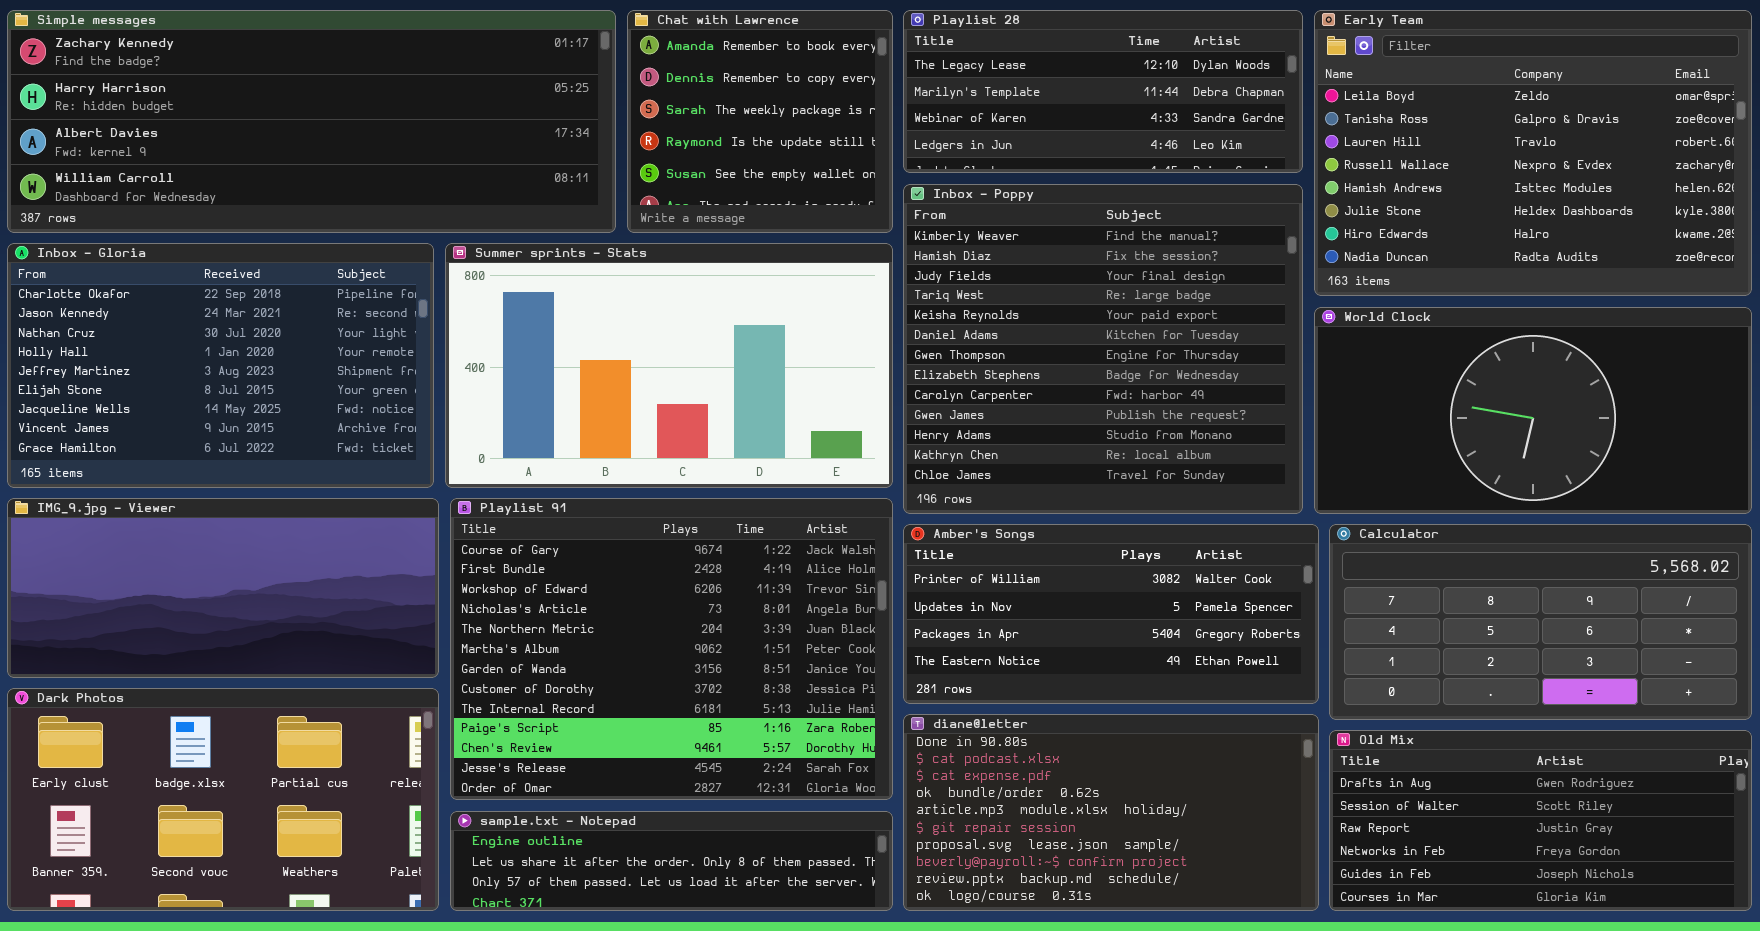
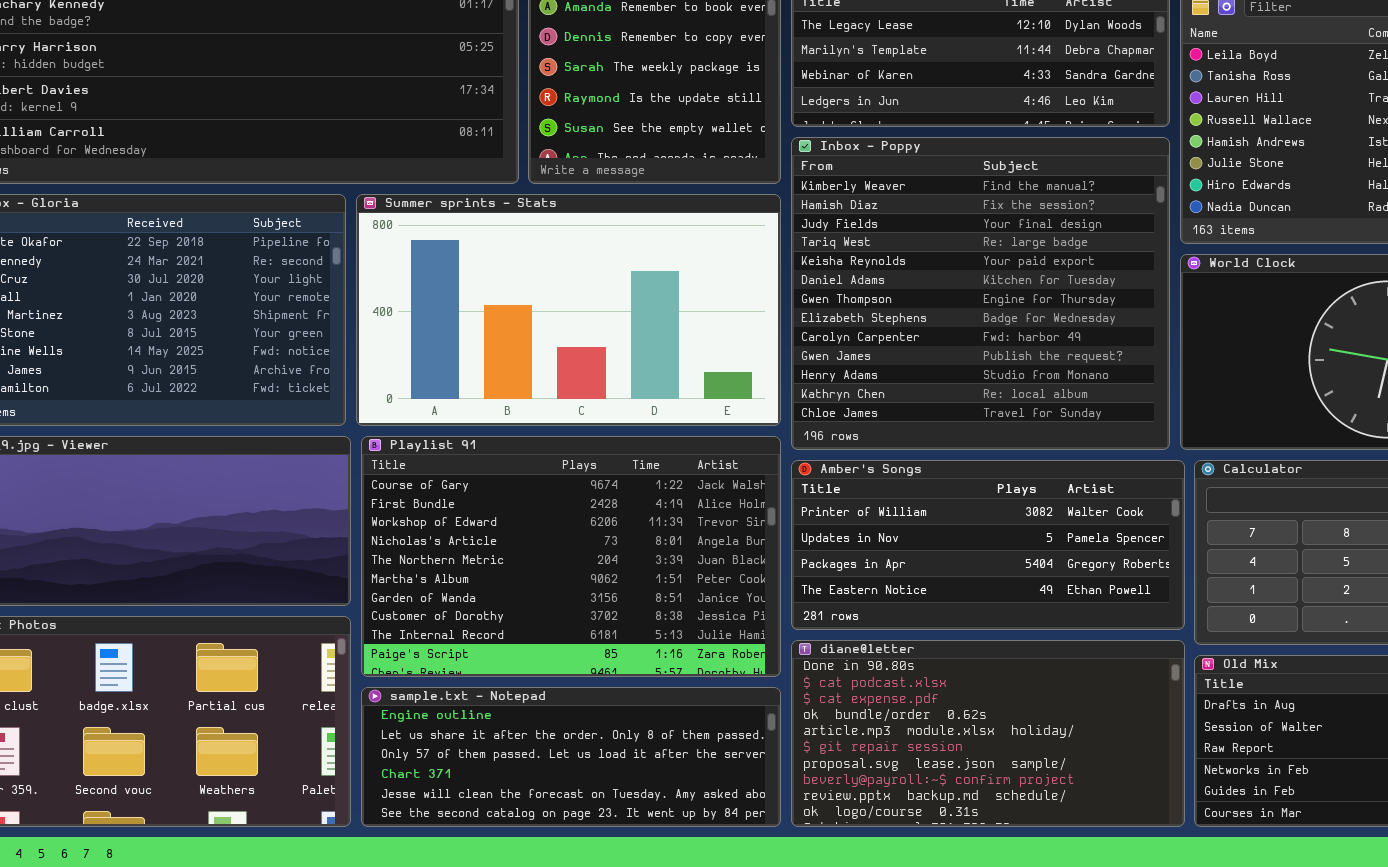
Playlist 91: [450,498,893,800] -> [361,436,781,677], resized
sample.txt - Notepad: [450,811,893,911] -> [361,687,781,827], resized

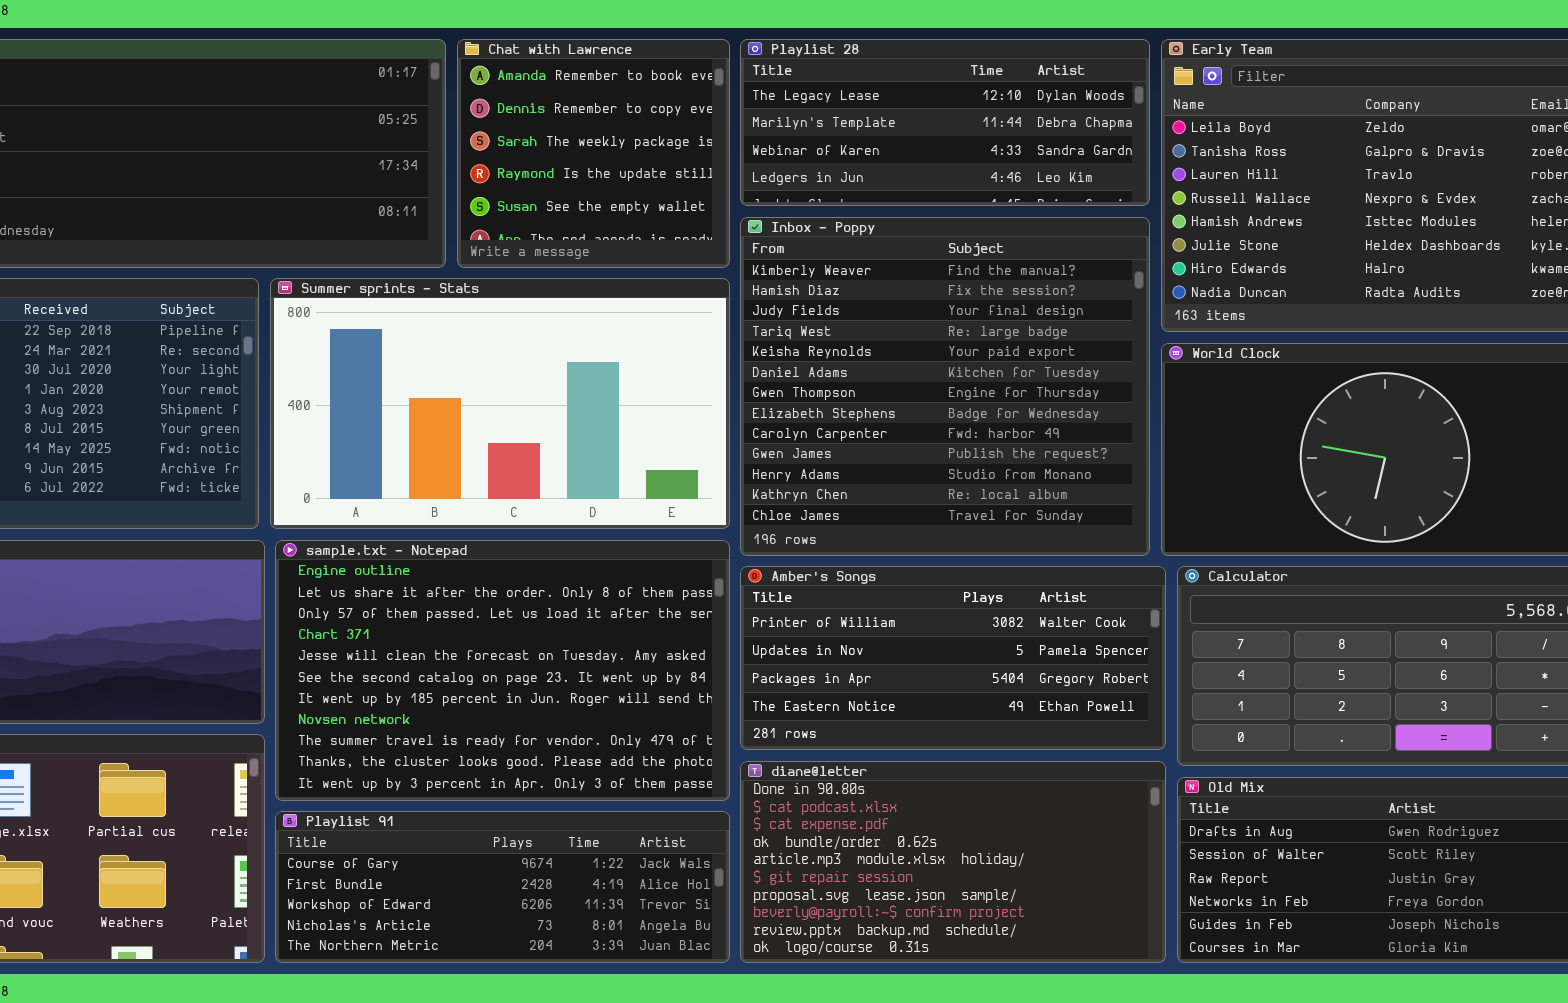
Playlist 91: [361,436,781,677] -> [275,811,730,963], moved, resized
sample.txt - Notepad: [361,687,781,827] -> [275,540,730,801], moved, resized

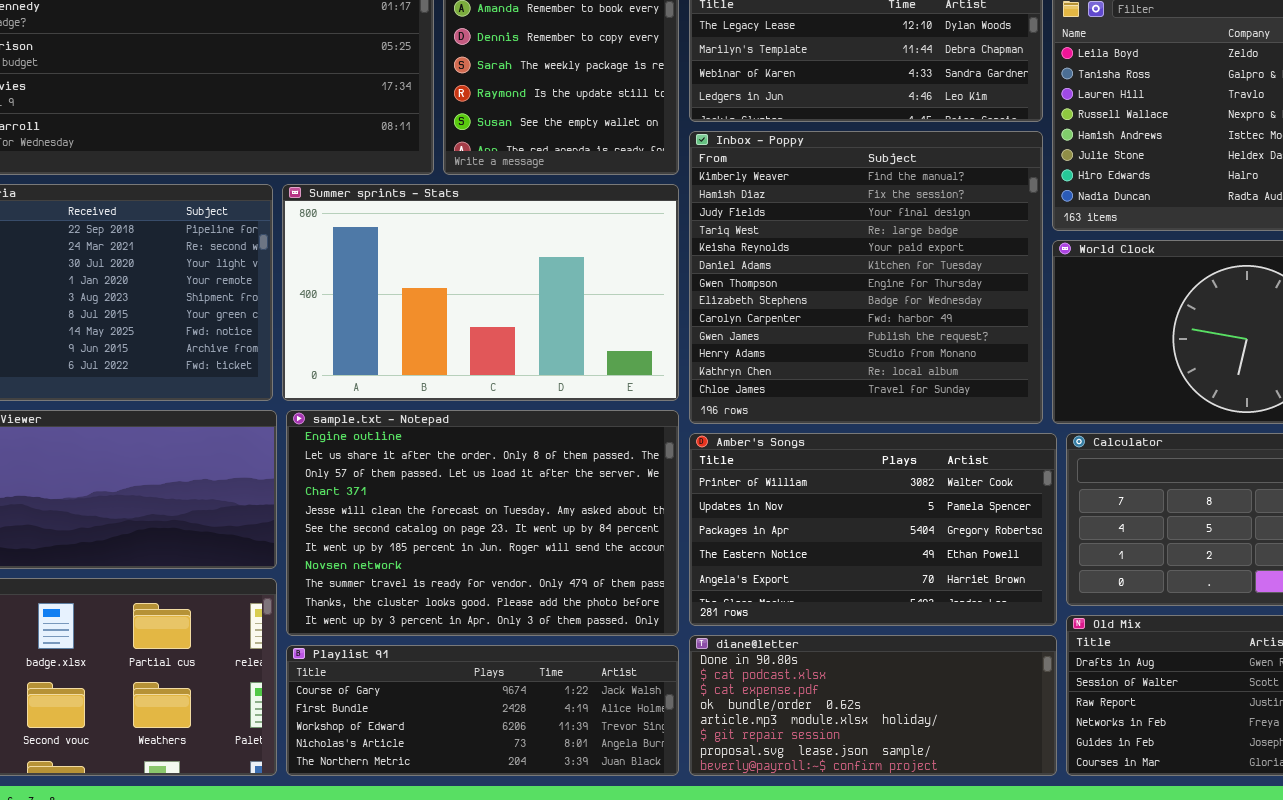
Amber's Songs: [740,566,1166,750] -> [689,433,1057,626], resized
diane@letter: [740,761,1166,963] -> [689,635,1057,776], resized

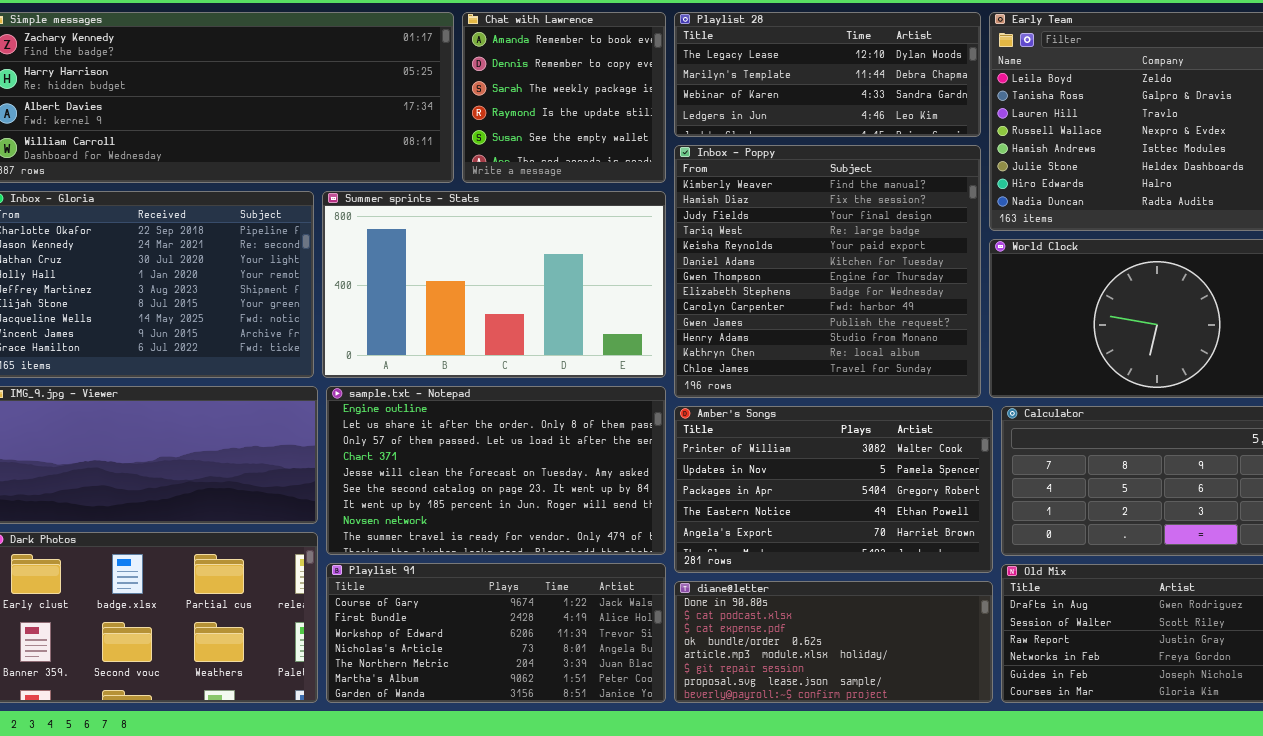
sample.txt - Notepad: [286,410,679,636] -> [326,386,666,555], resized
Playlist 91: [286,645,679,776] -> [326,563,666,703], resized

